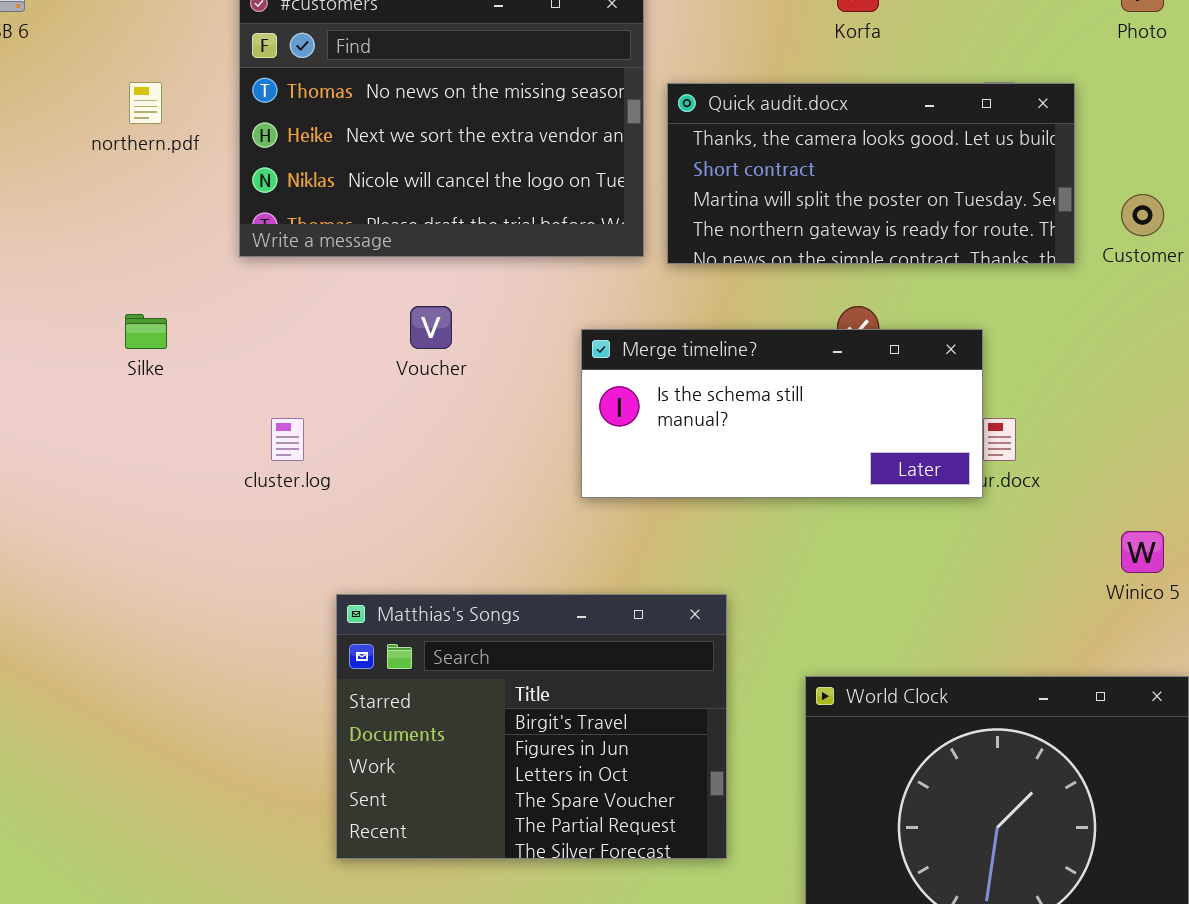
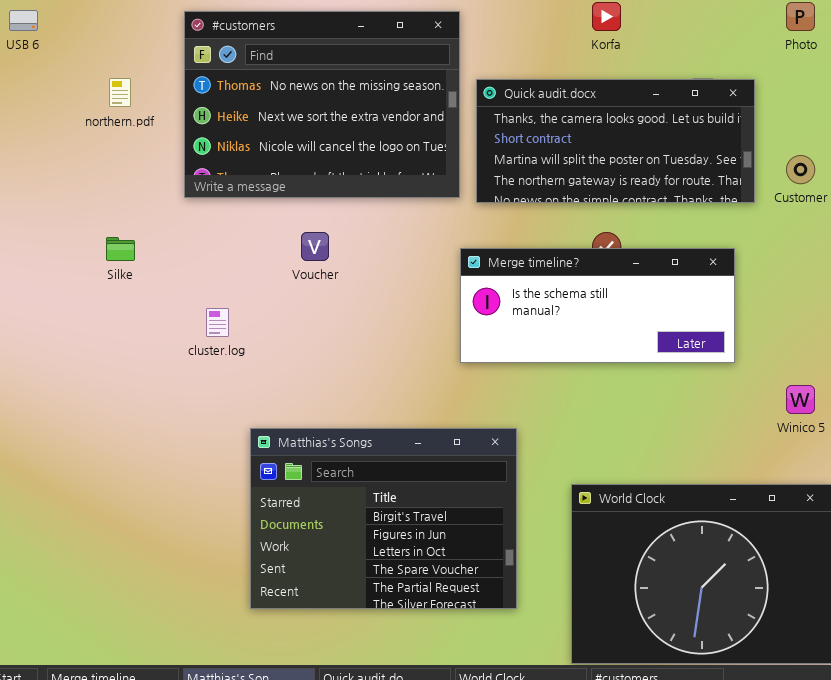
Merge timeline?: [581,329,983,498] -> [460,248,735,363], moved

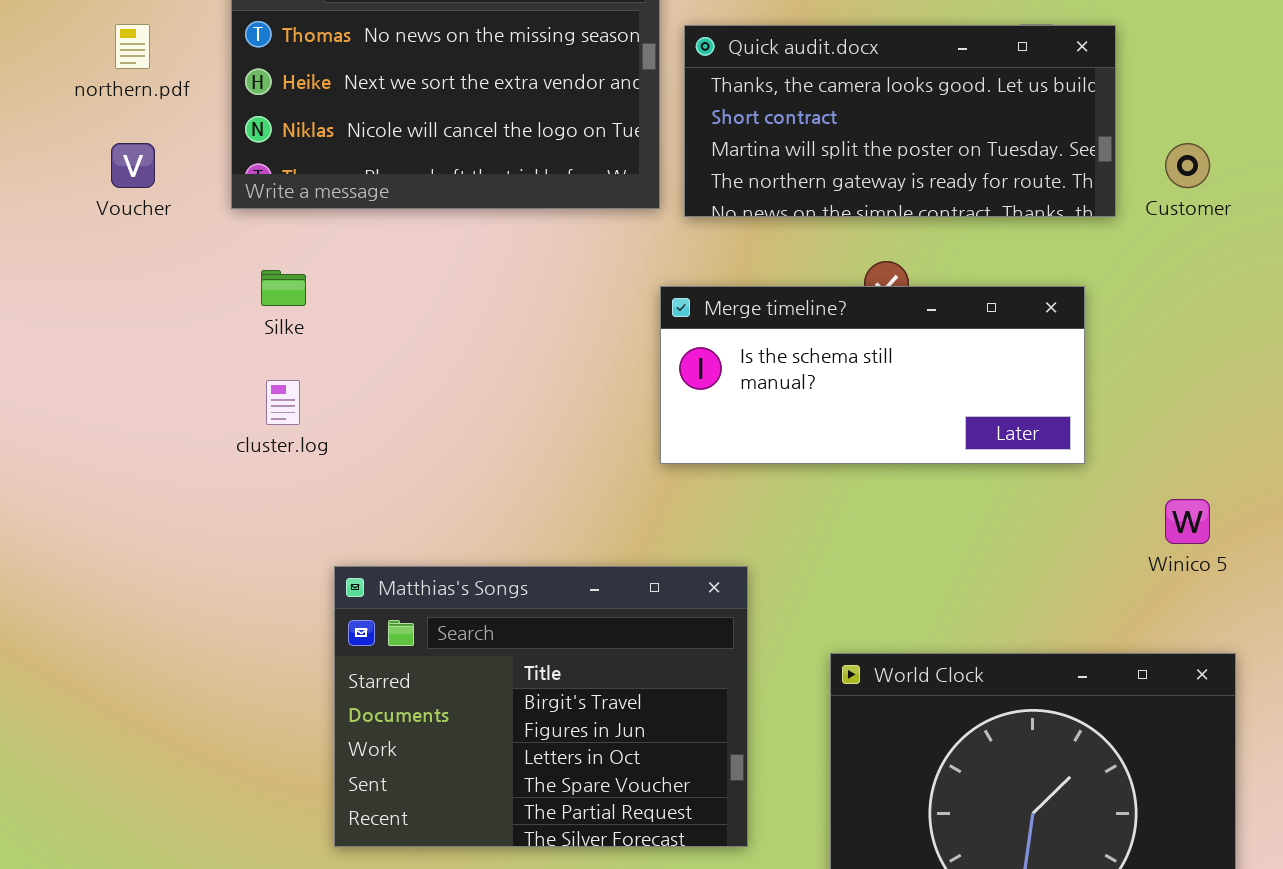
Voucher: [301,232,329,261] -> [111,143,155,188], moved
Silke: [106,237,135,261] -> [261,270,306,306], moved

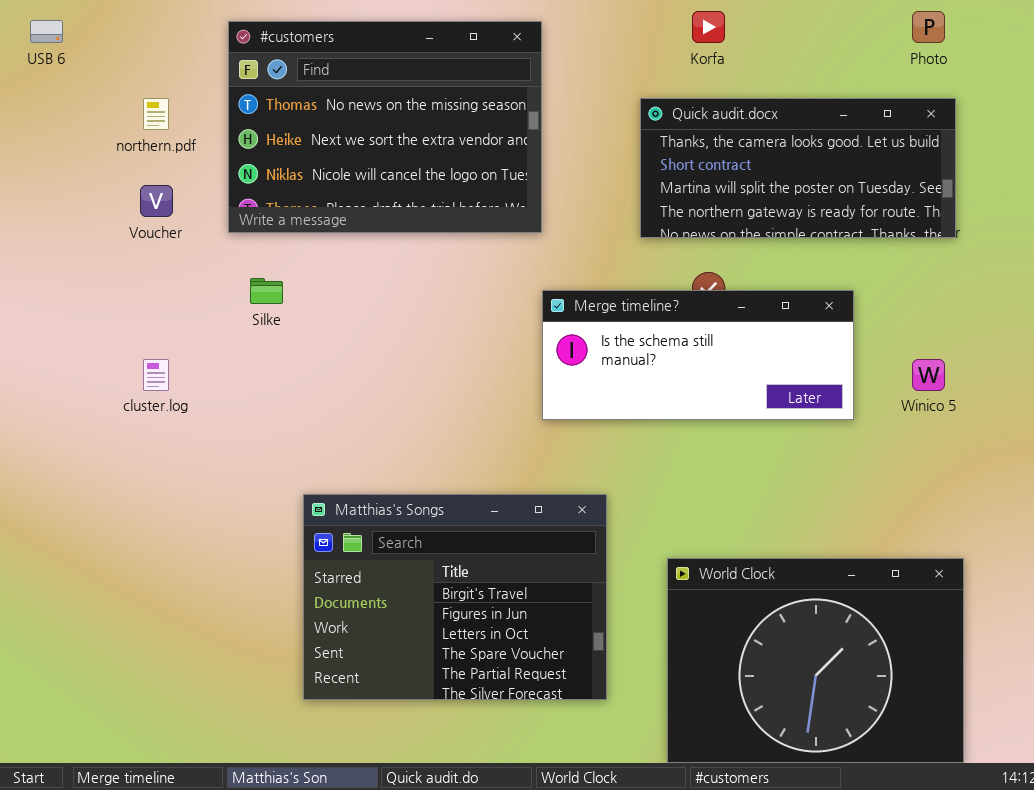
Quick audit.docx: [684,25,1116,217] -> [640,98,956,238], moved
cluster.log: [266,380,300,425] -> [143,359,169,391], moved
Winico 5: [1165,499,1210,544] -> [912,359,945,391], moved

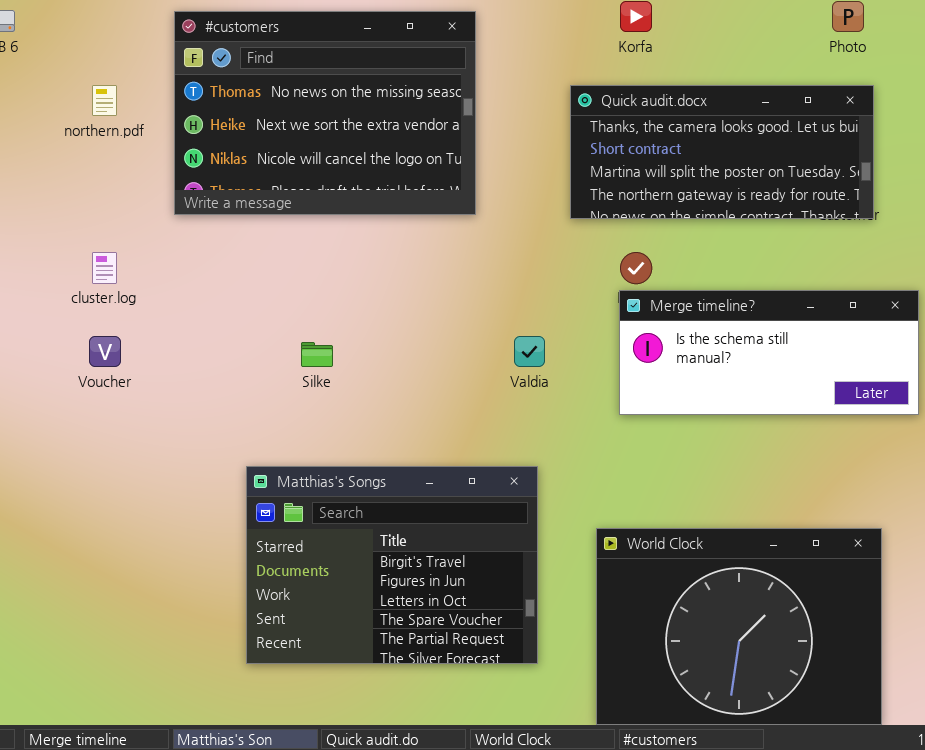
Voucher: [140,185,173,217] -> [89,336,121,367], moved
Silke: [250,278,283,304] -> [301,342,333,367], moved
Merge timeline?: [542,290,854,420] -> [619,290,919,415], moved
cluster.log: [143,359,169,391] -> [92,252,117,284], moved

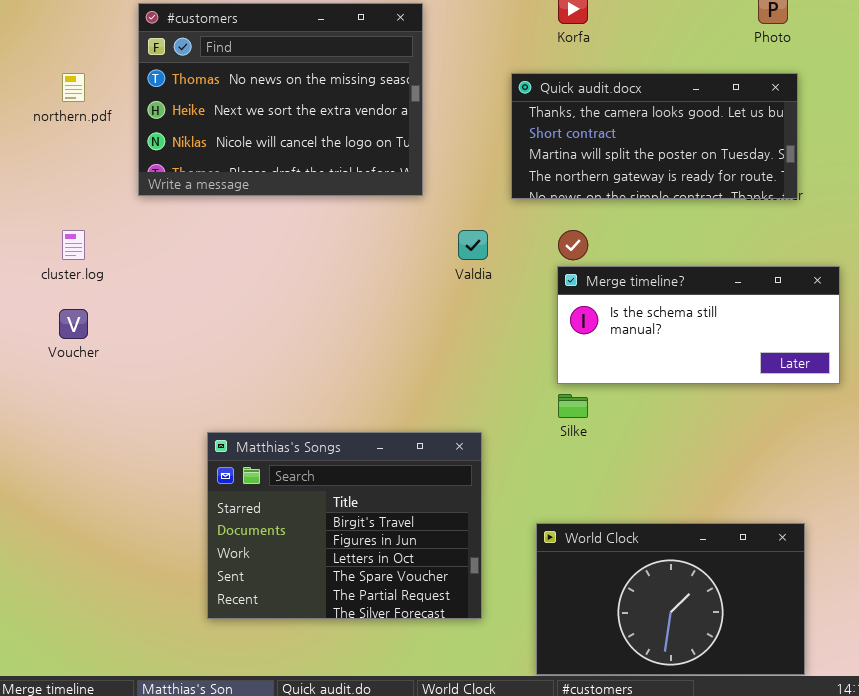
Valdia: [514,336,545,367] -> [458,230,488,260], moved
Silke: [301,342,333,367] -> [558,394,588,418], moved
World Clock: [596,528,882,725] -> [536,523,805,675], resized

